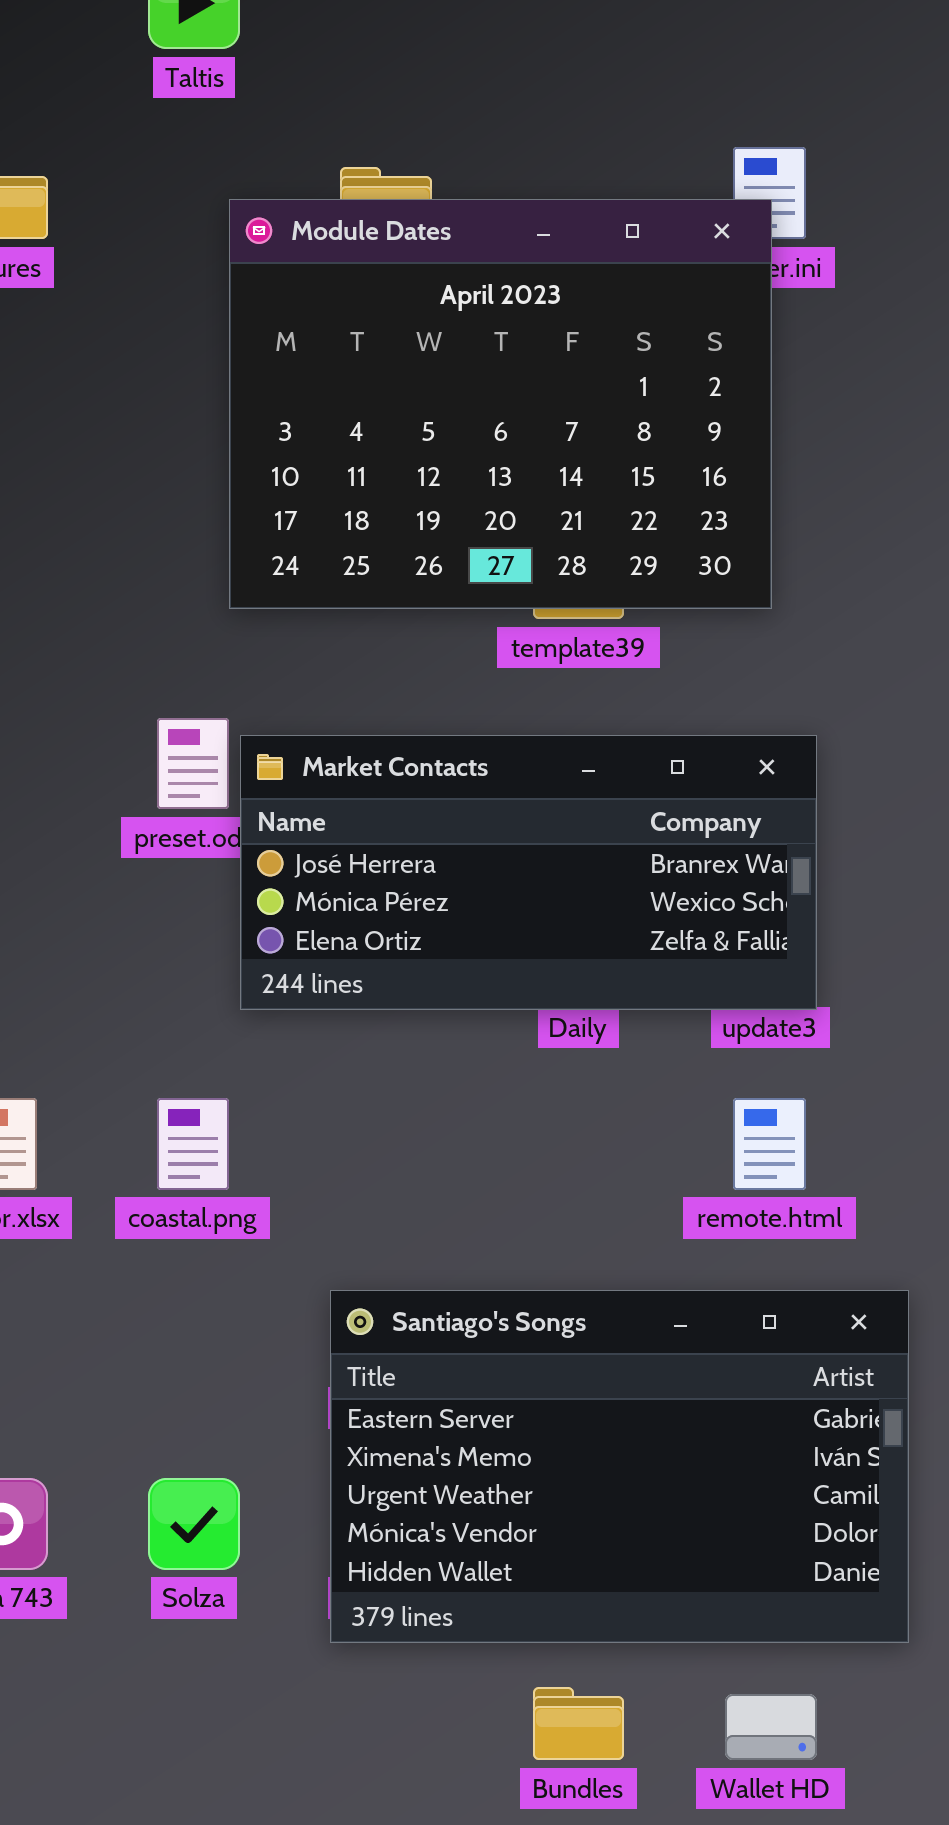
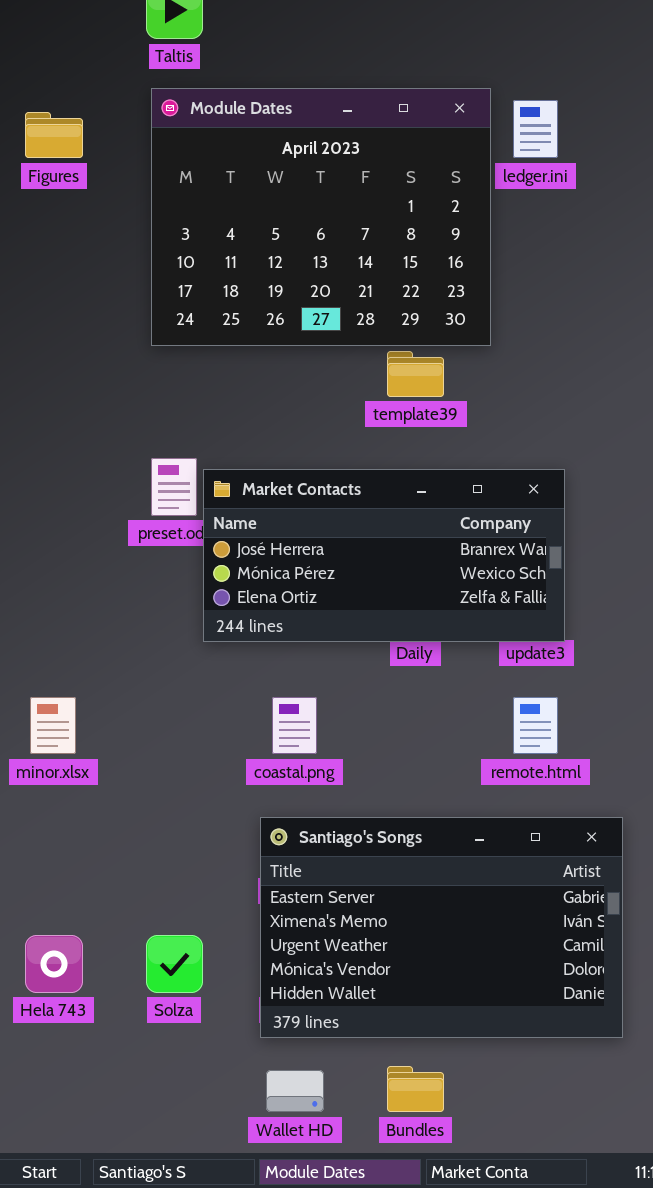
Module Dates: [229,199,772,609] -> [151,88,491,346], moved
coastal.png: [157,1098,229,1190] -> [272,697,317,754], moved
Wallet HD: [725,1694,817,1760] -> [266,1070,324,1112], moved

